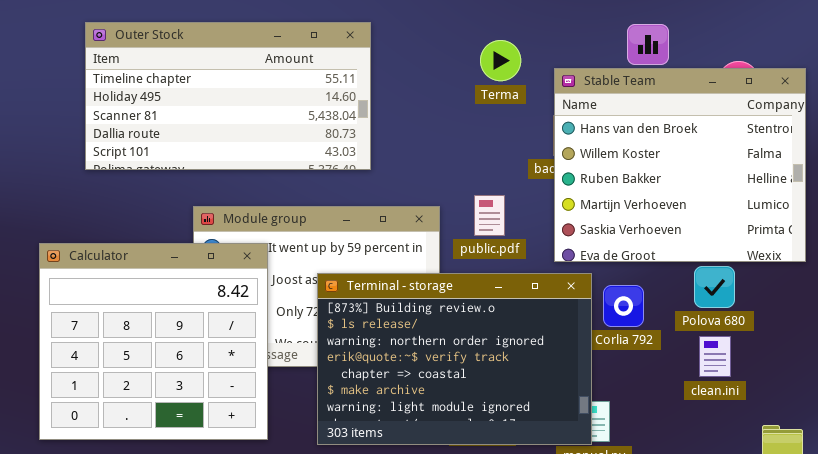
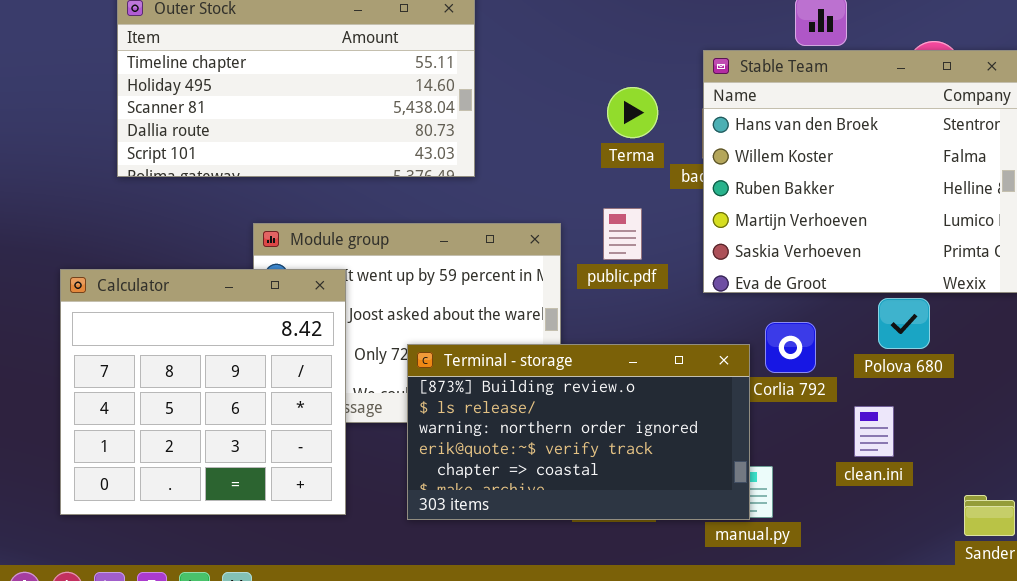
Terma: [480,40,521,81] -> [607,87,658,138], moved
Terminal - storage: [317,273,592,445] -> [407,344,750,520], resized
clean.ini: [699,336,731,377] -> [854,406,894,457], moved

